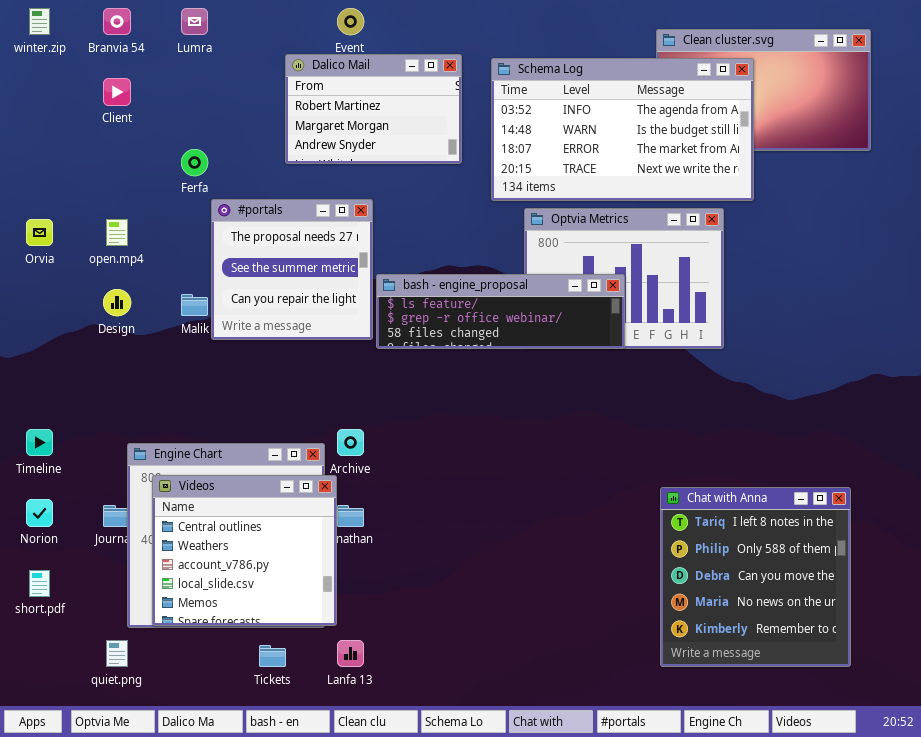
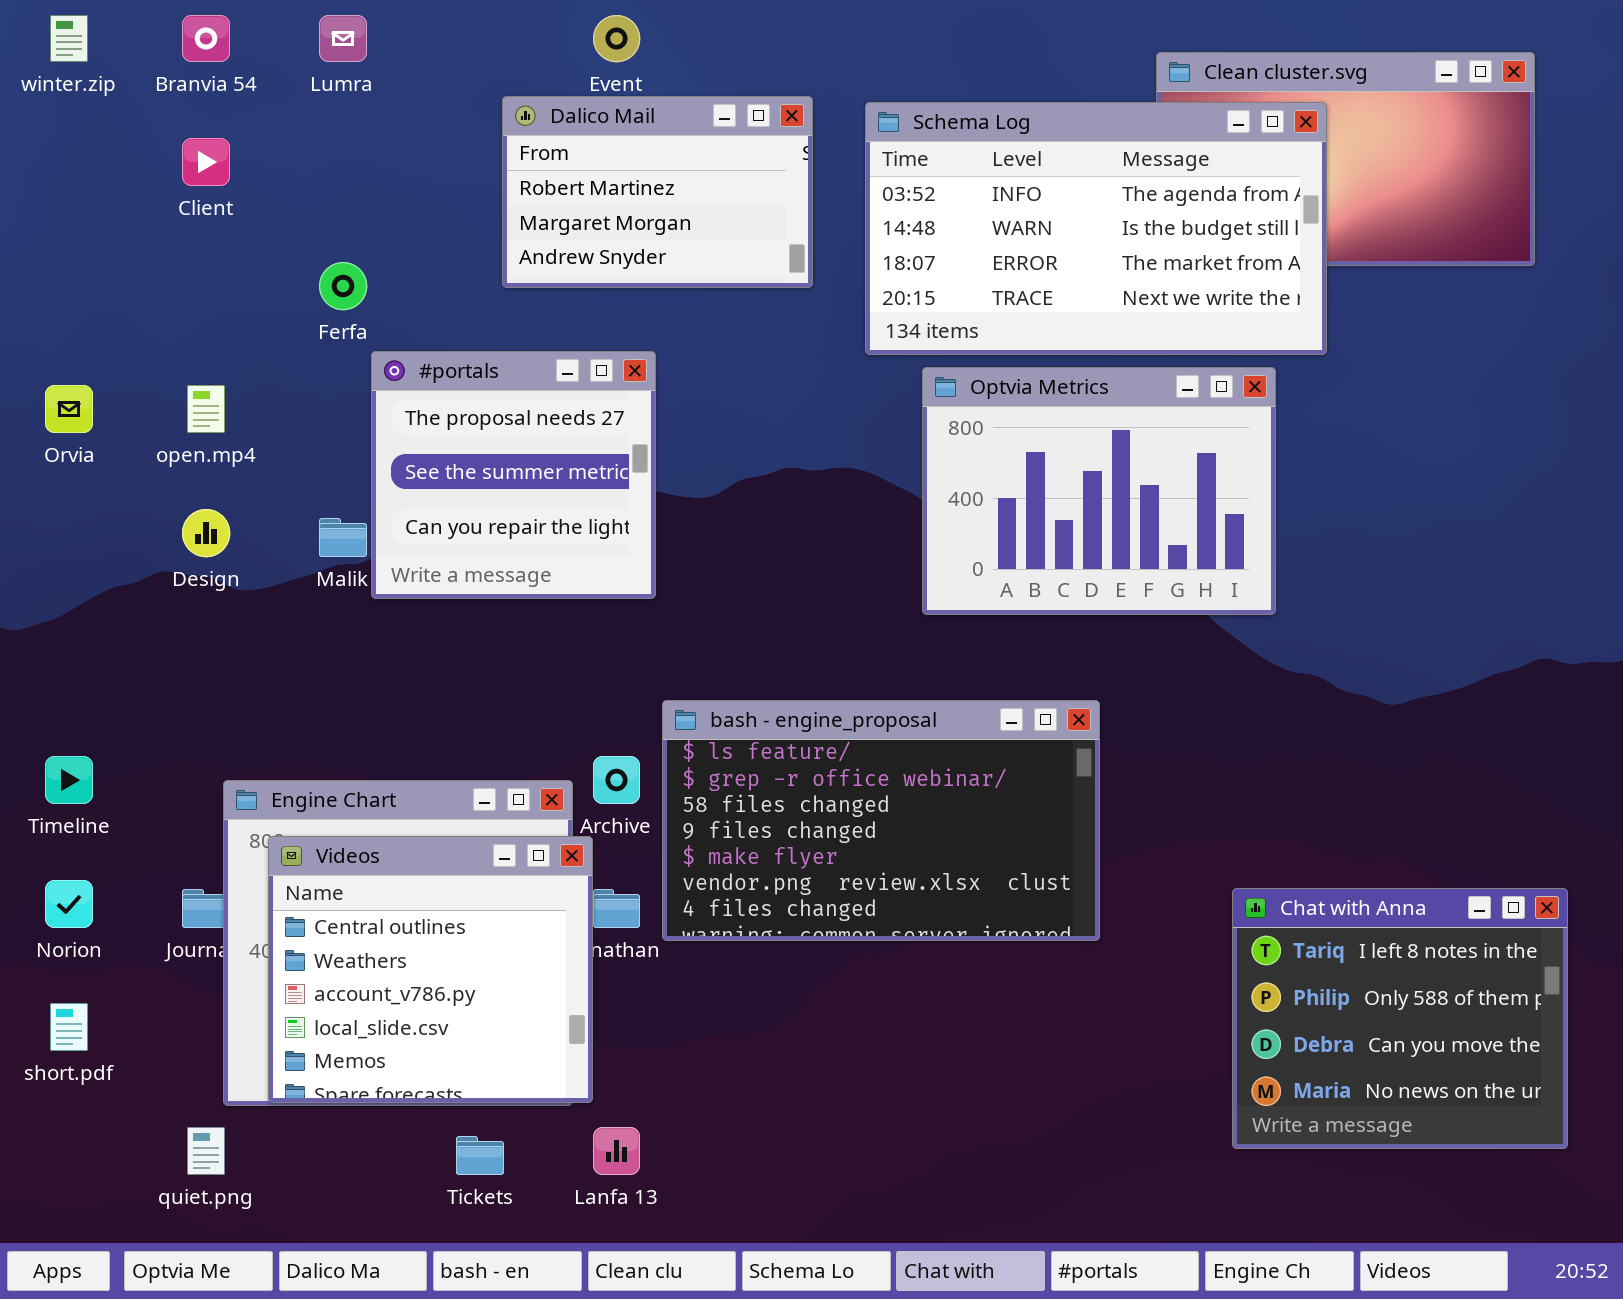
bash - engine_proposal: [376,274,625,349] -> [662,700,1100,941], moved, resized
Chat with Anna: [660,487,851,667] -> [1232,888,1568,1149], moved, resized

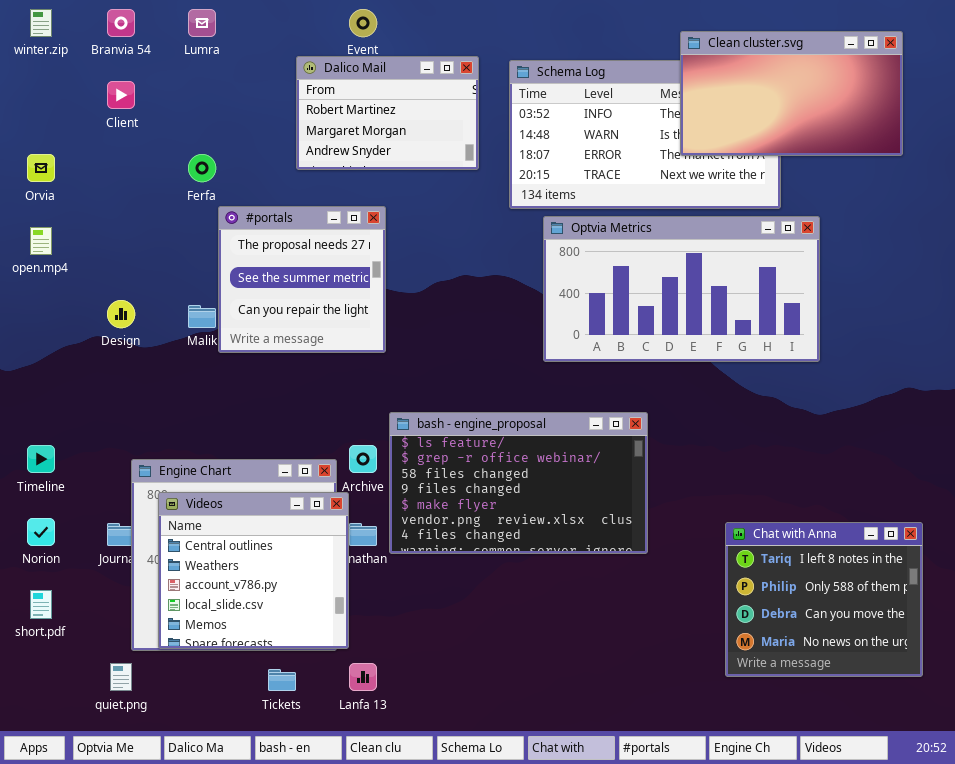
Clean cluster.svg: [1156,52,1535,266] -> [680,31,903,156], raised
Optvia Metrics: [922,367,1276,615] -> [543,216,820,362], resized
Orvia: [45,385,93,433] -> [27,154,55,182], moved
open.mp4: [187,385,225,433] -> [30,227,52,255], moved

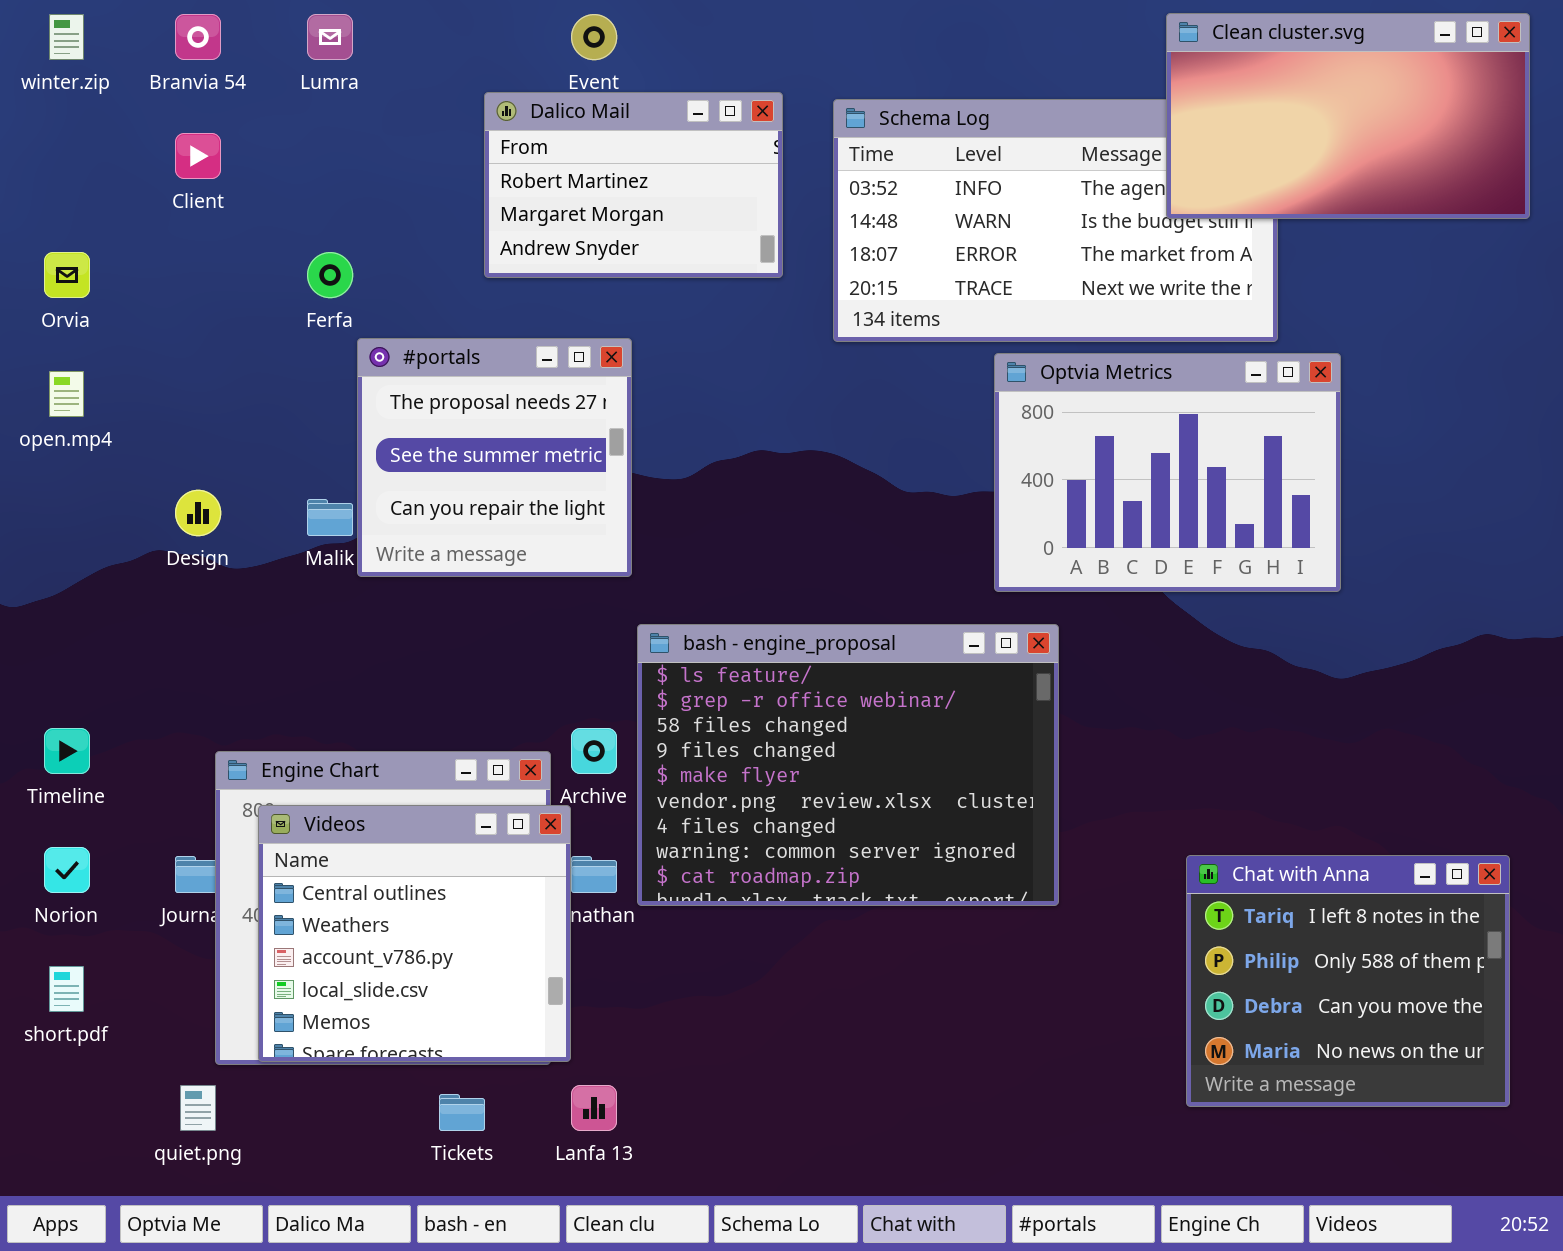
Clean cluster.svg: [680,31,903,156] -> [1166,13,1530,219], moved
Optvia Metrics: [543,216,820,362] -> [994,353,1341,592], resized
bash - engine_proposal: [389,412,648,554] -> [637,624,1059,906], resized

